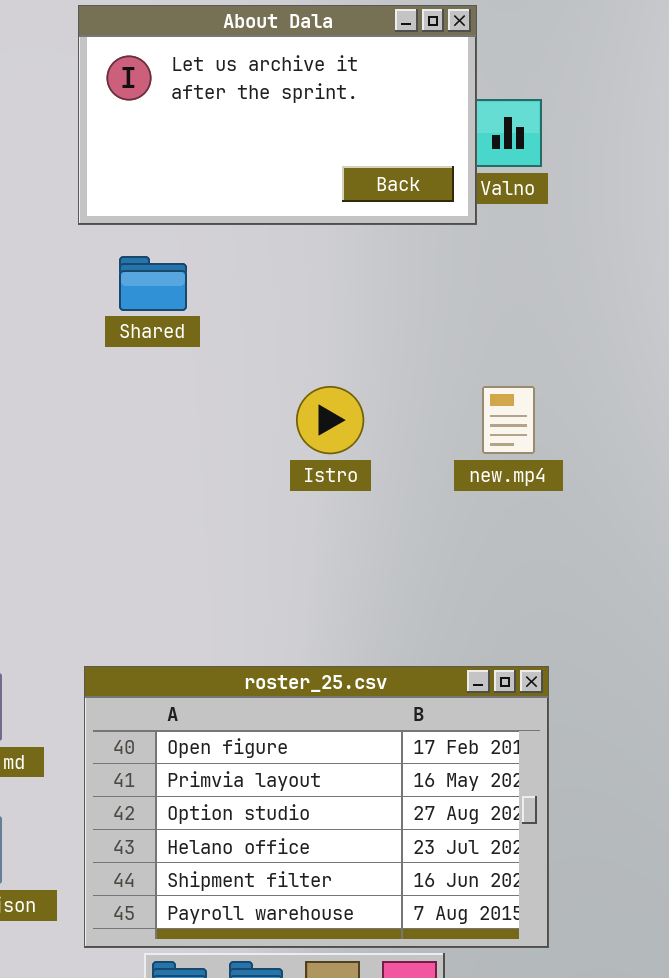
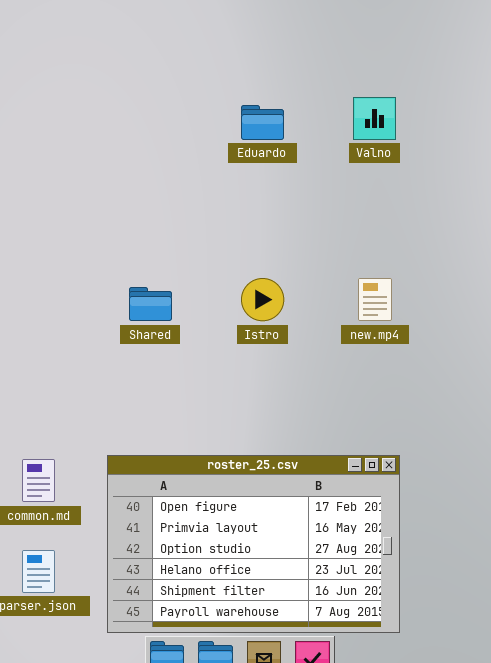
About Dala: [78,5,477,225] -> none, closed
Shared: [119,256,187,311] -> [129,287,172,321], moved

